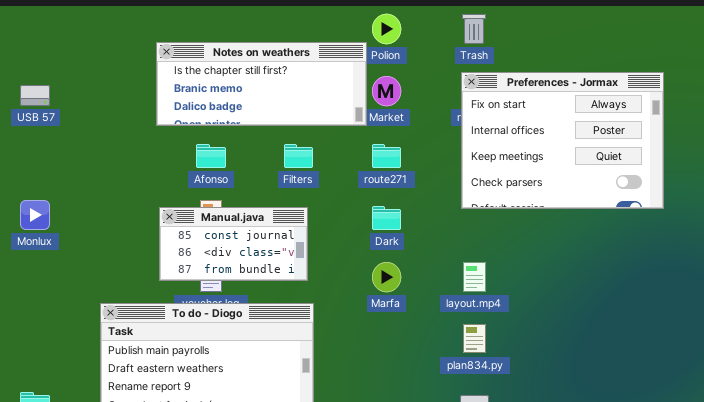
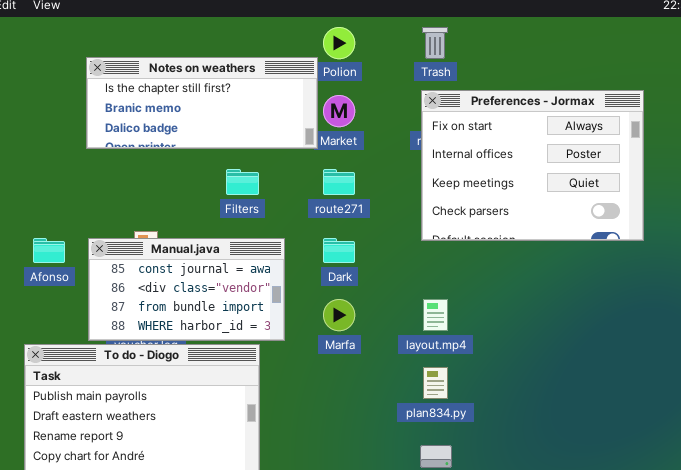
Afonso: [196,144,226,168] -> [33,238,65,263], moved
Manual.java: [159,207,308,281] -> [88,238,285,341], resized

